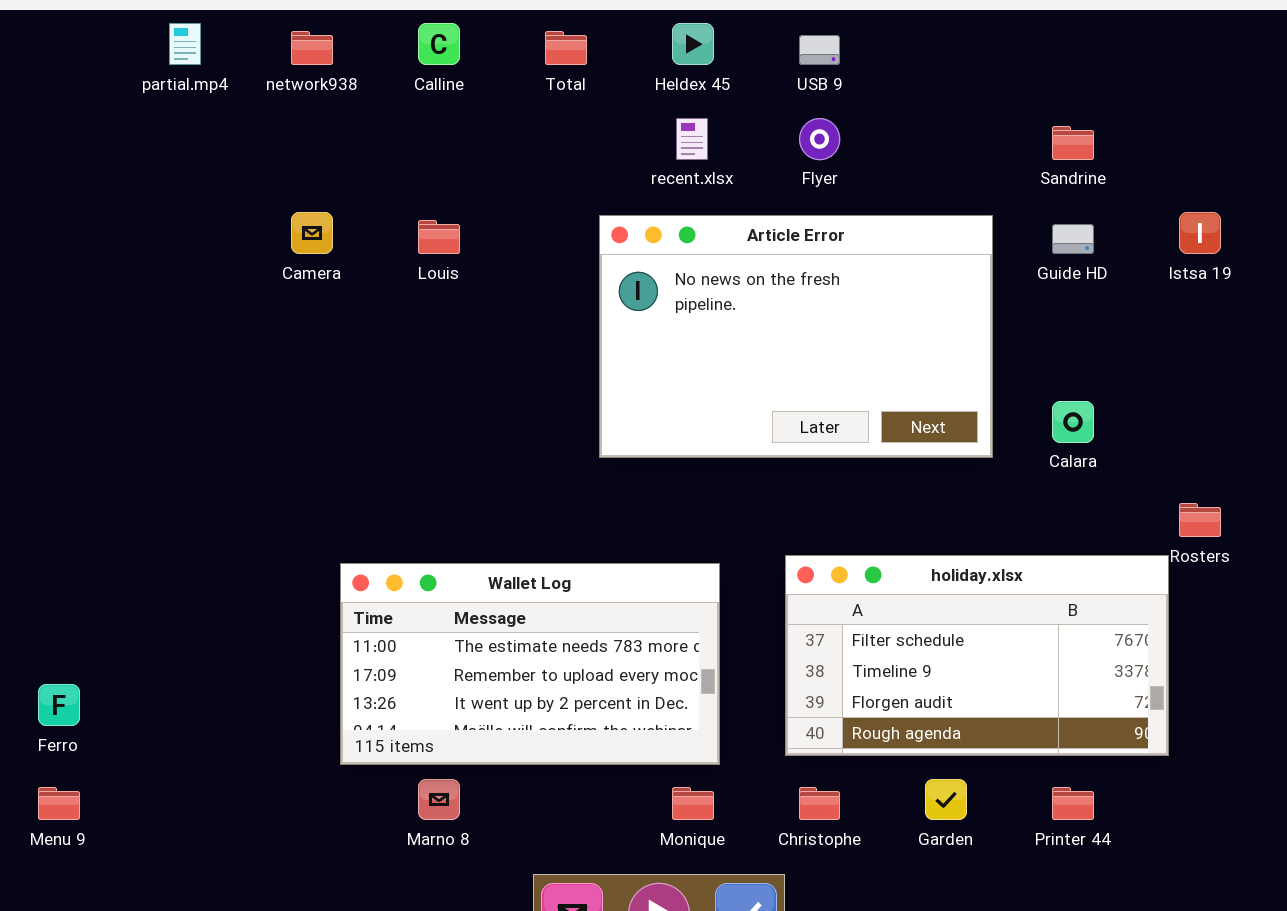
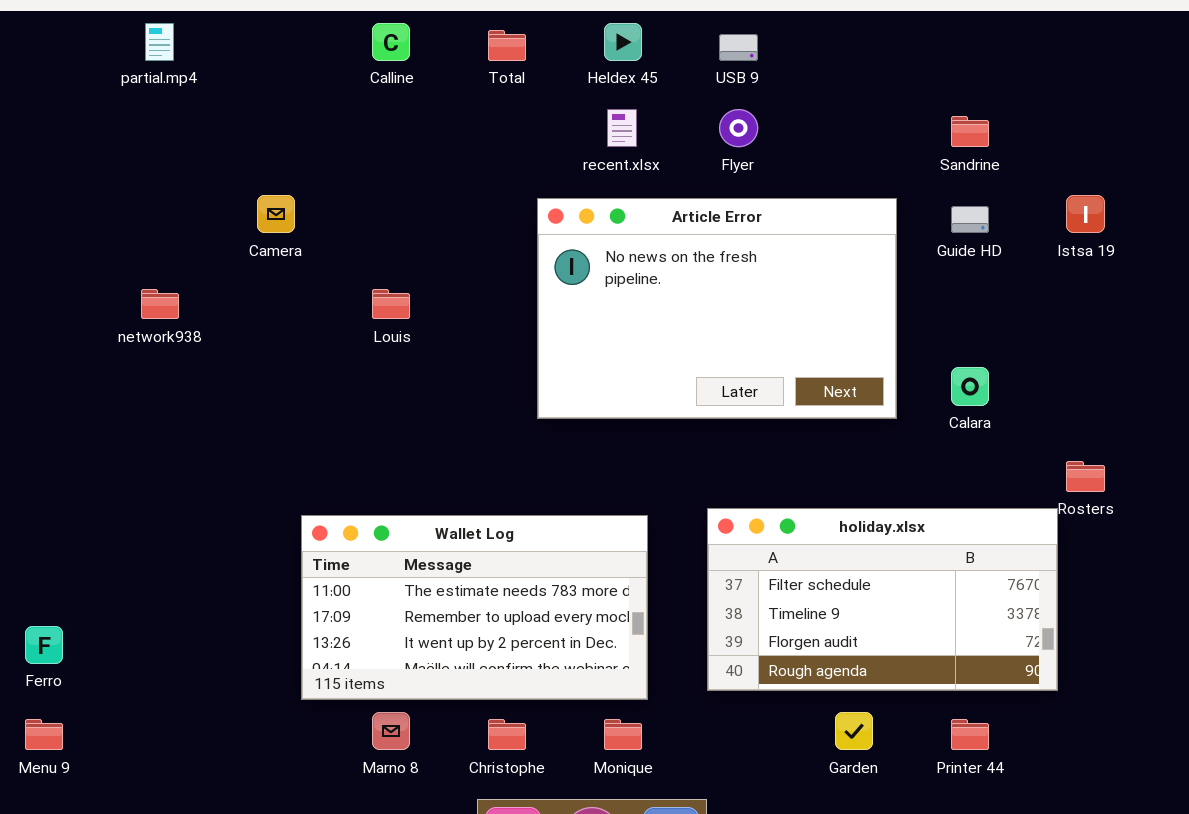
network938: [291,31,333,65] -> [141,289,179,319], moved
Louis: [418,220,460,254] -> [372,289,410,319], moved
Christophe: [799,787,840,820] -> [488,719,526,750], moved

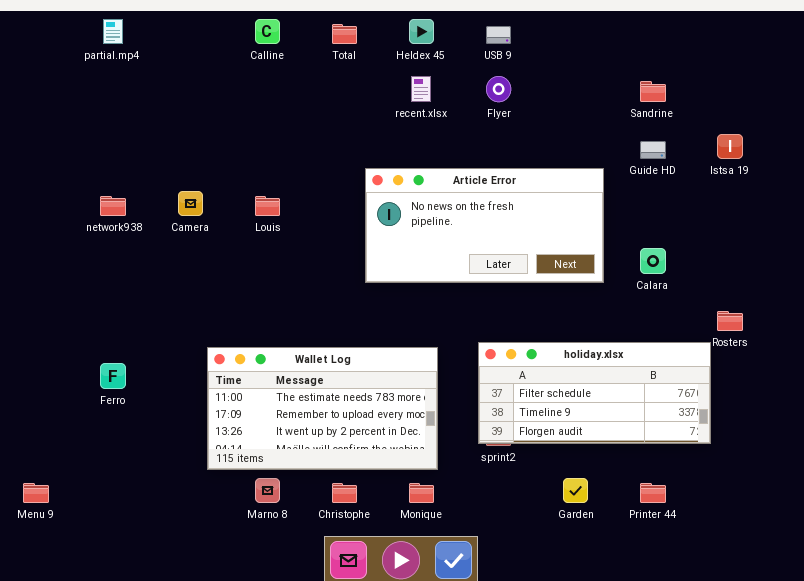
Camera: [257,195,295,233] -> [178,191,203,216], moved
Article Error: [537,198,897,419] -> [365,168,604,283], resized
holiday.xlsx: [707,508,1058,691] -> [478,342,711,444], resized
Ferro: [25,626,63,664] -> [100,363,126,389], moved

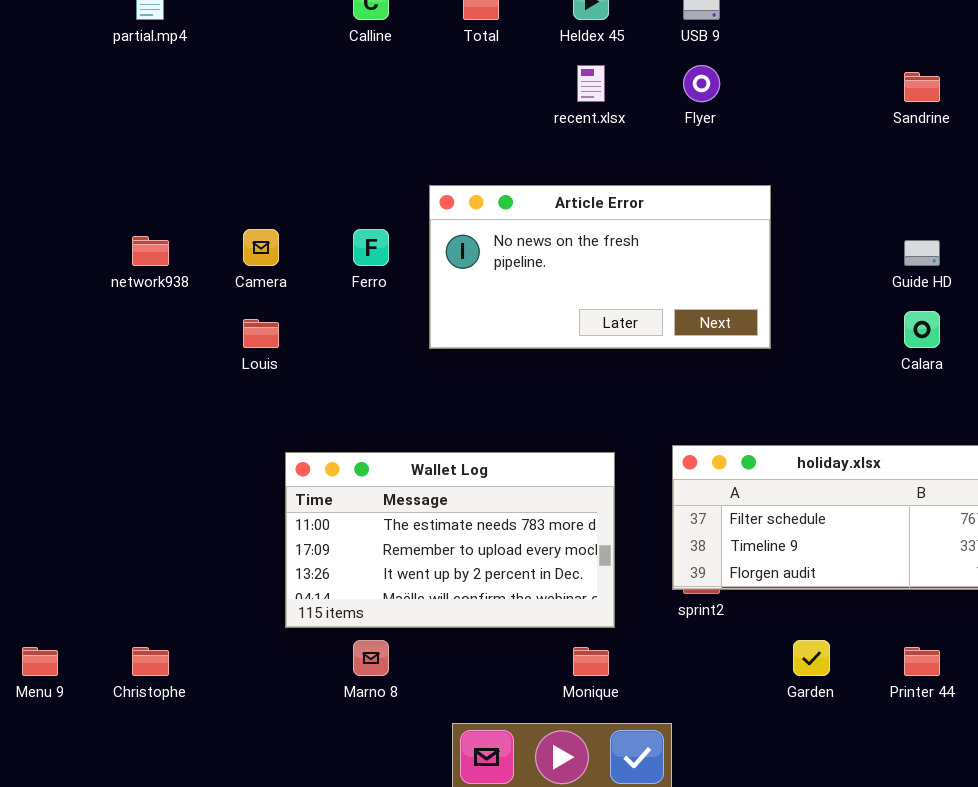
Guide HD: [640,141,666,159] -> [904,240,940,266], moved
Article Error: [365,168,604,283] -> [429,185,771,349], moved
Louis: [255,196,280,216] -> [243,319,279,348], moved
Ferro: [100,363,126,389] -> [353,229,389,266], moved
Christophe: [332,483,357,503] -> [132,647,169,676], moved

